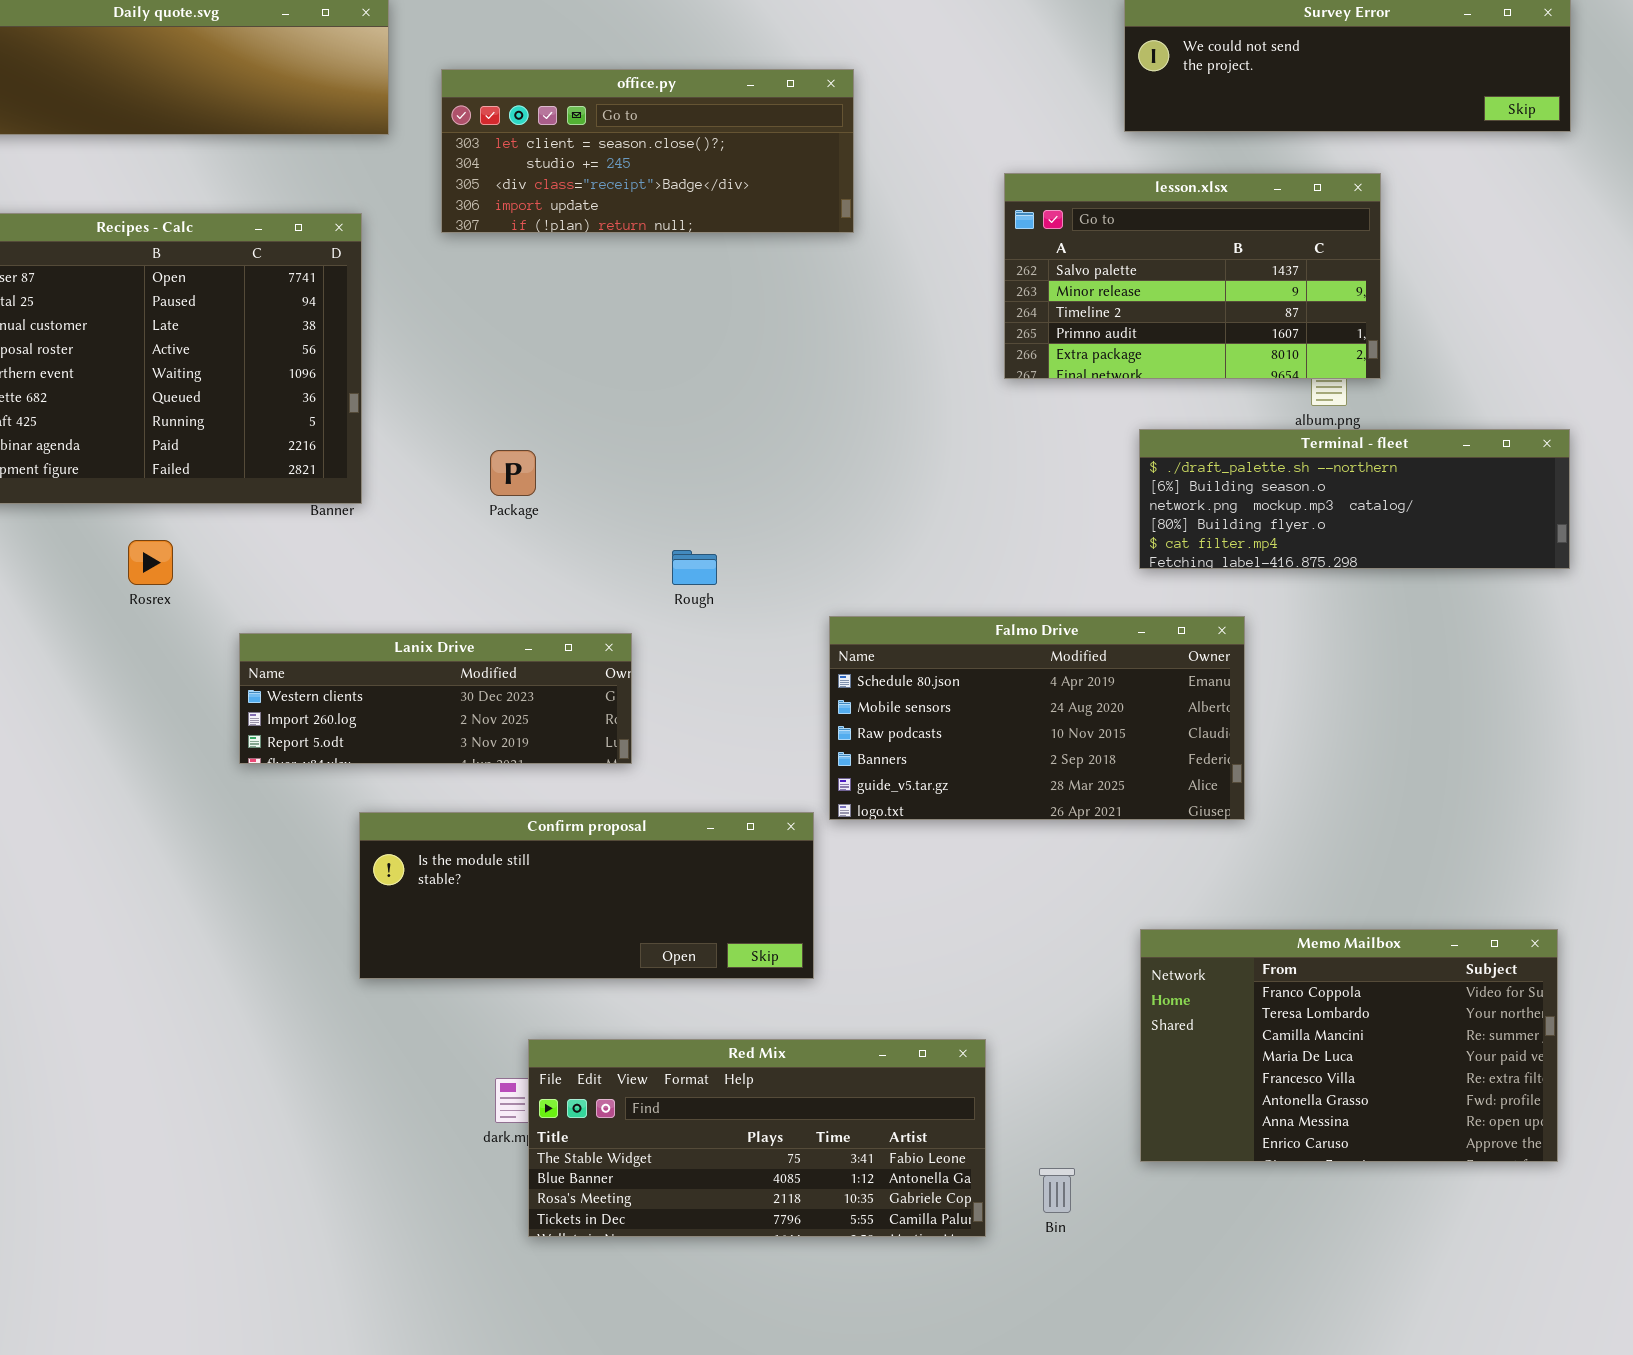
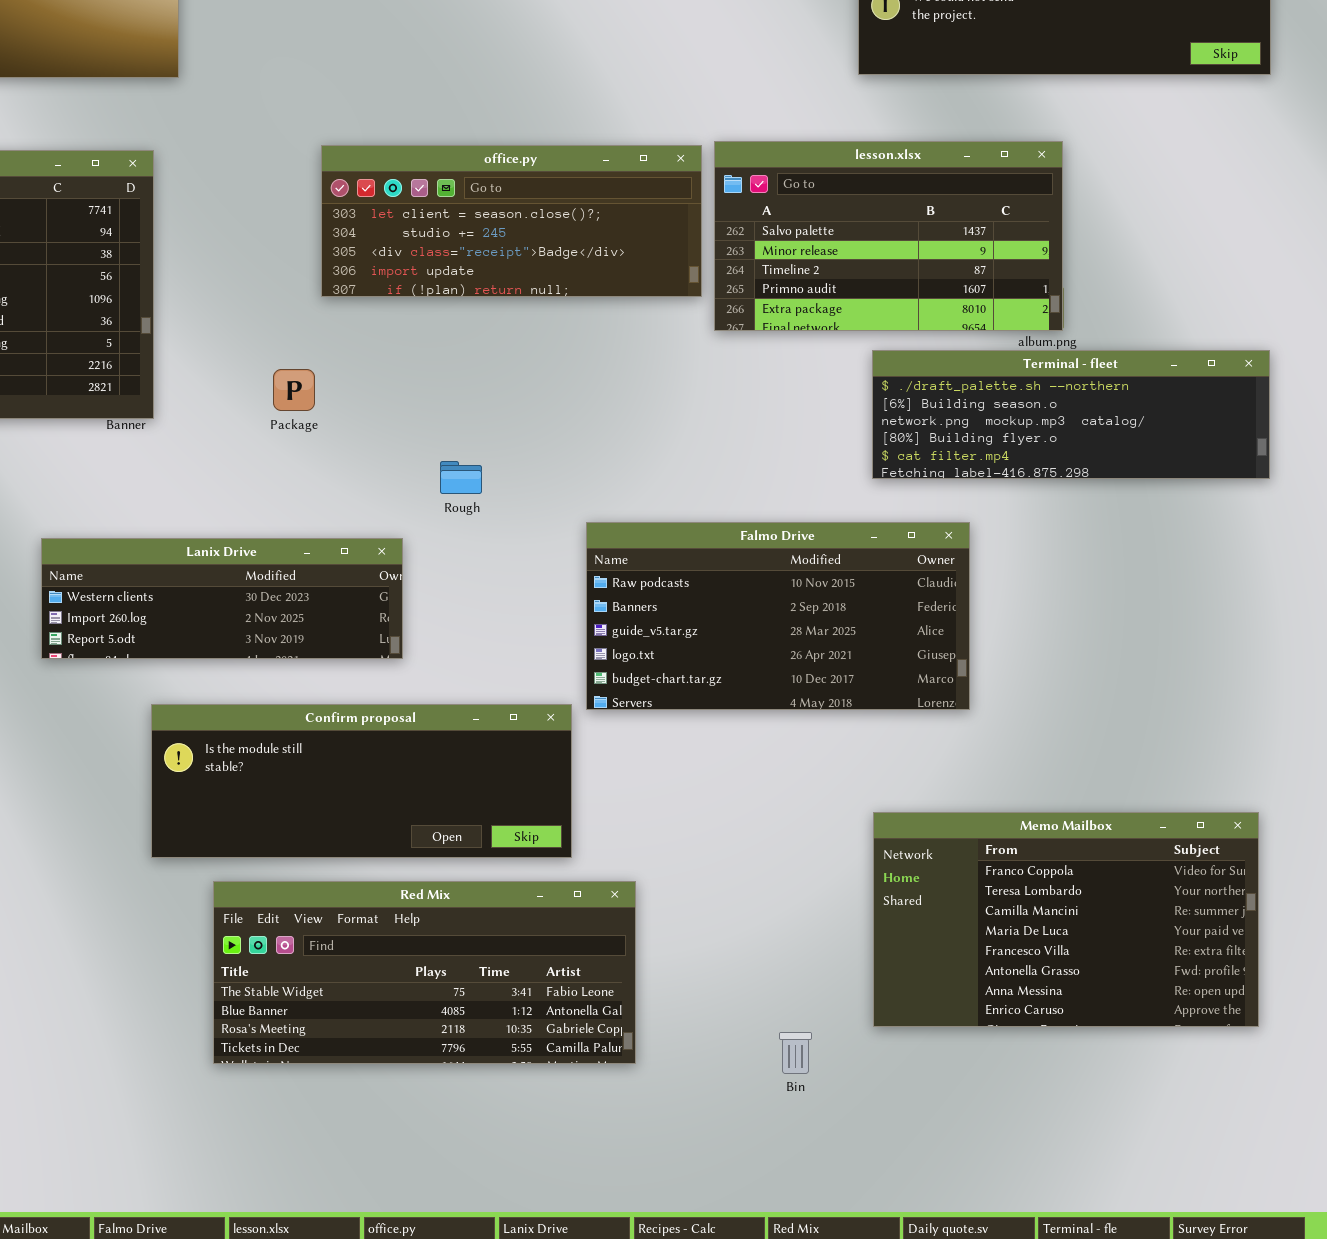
office.py: [441,69,854,233] -> [321,145,702,297], moved
lesson.xlsx: [1004,173,1381,379] -> [714,141,1063,331], moved
Falmo Drive: [829,616,1245,820] -> [586,522,970,710], scrolled down 2 rows
Red Mix: [528,1039,986,1237] -> [213,881,636,1064], moved

